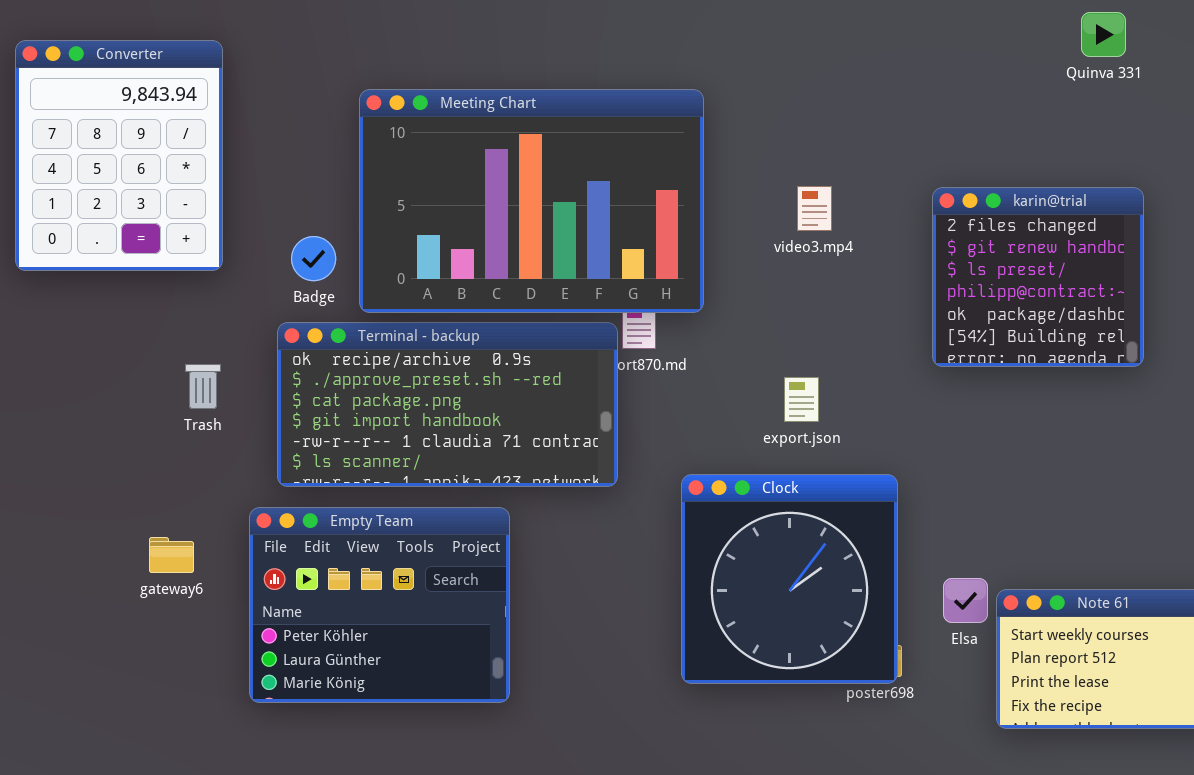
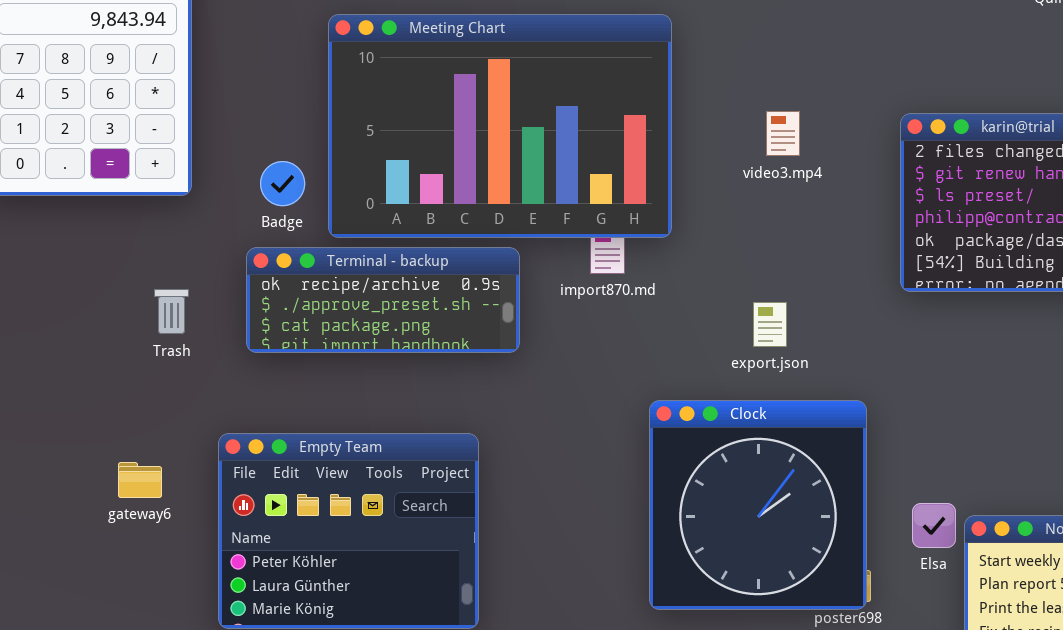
Terminal - backup: [277,322,618,487] -> [246,247,520,353], resized

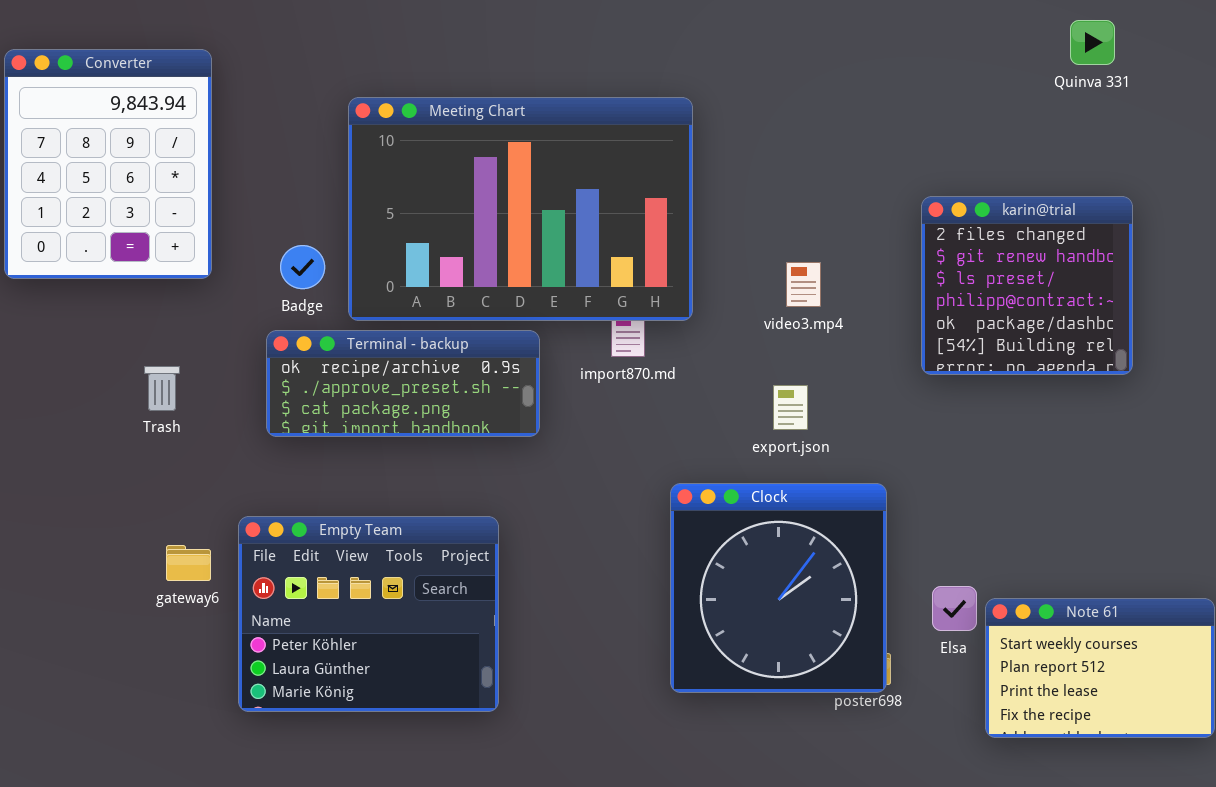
video3.mp4: [766,111,800,156] -> [786,262,821,307], moved
Trash: [154,289,189,334] -> [144,366,180,411], moved
gateway6: [118,462,162,498] -> [166,545,211,581], moved

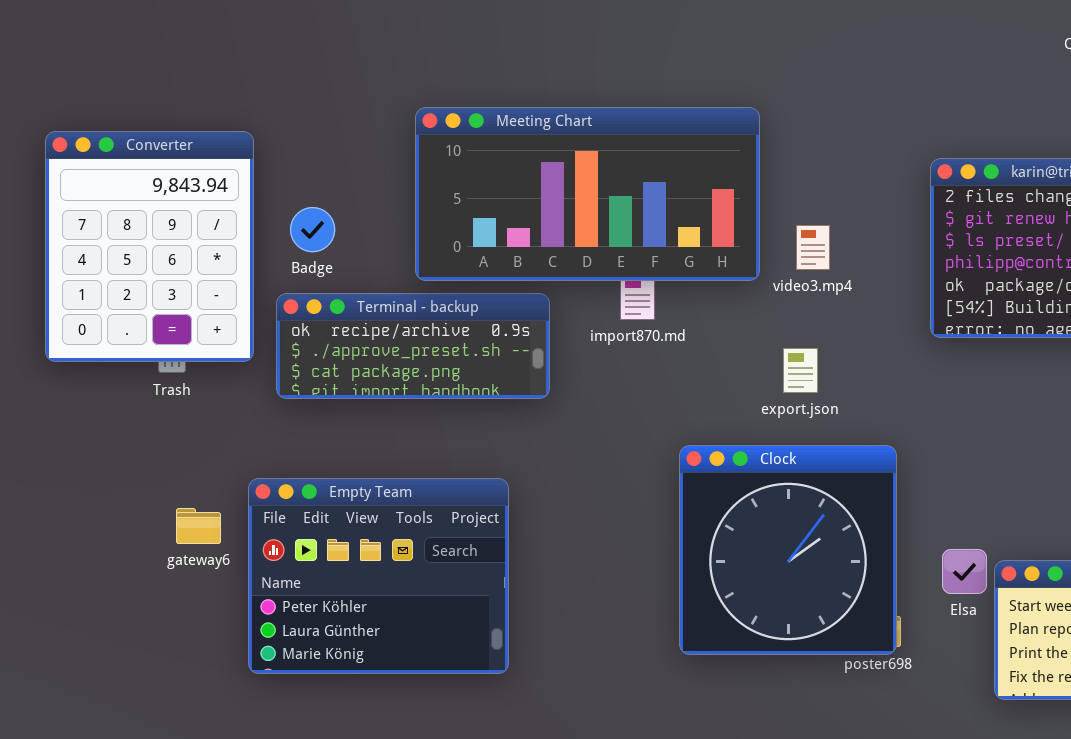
Converter: [4,49,212,279] -> [45,131,254,362], moved
Meeting Chart: [348,97,693,321] -> [415,107,760,281], moved, resized

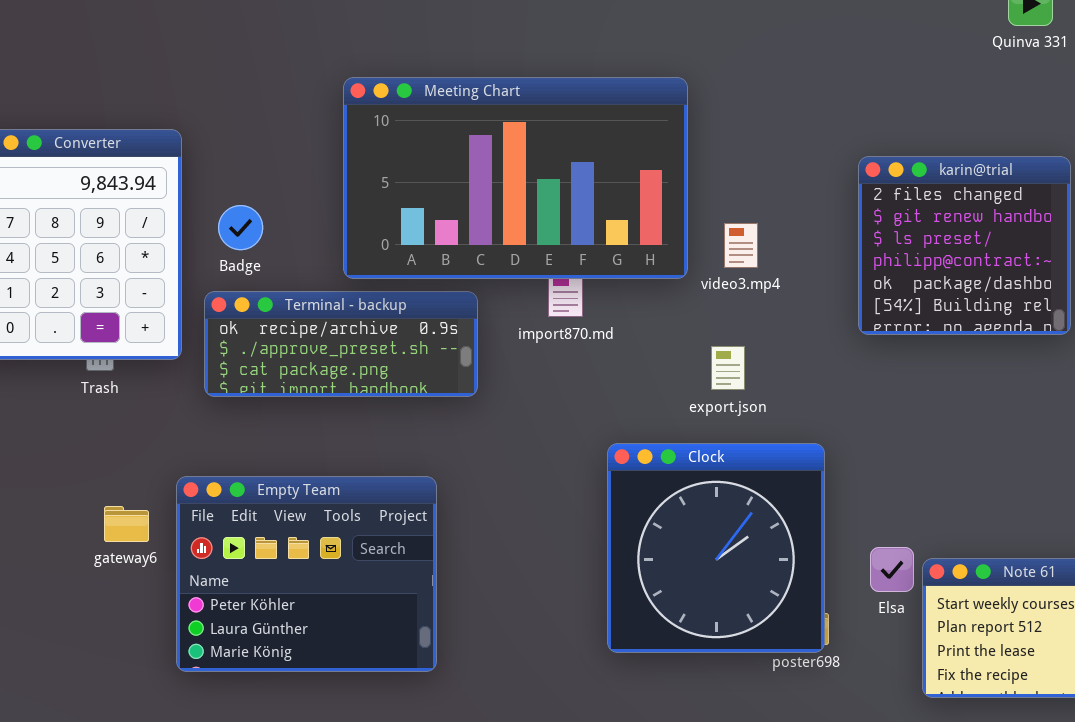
Meeting Chart: [415,107,760,281] -> [343,77,688,279], resized

